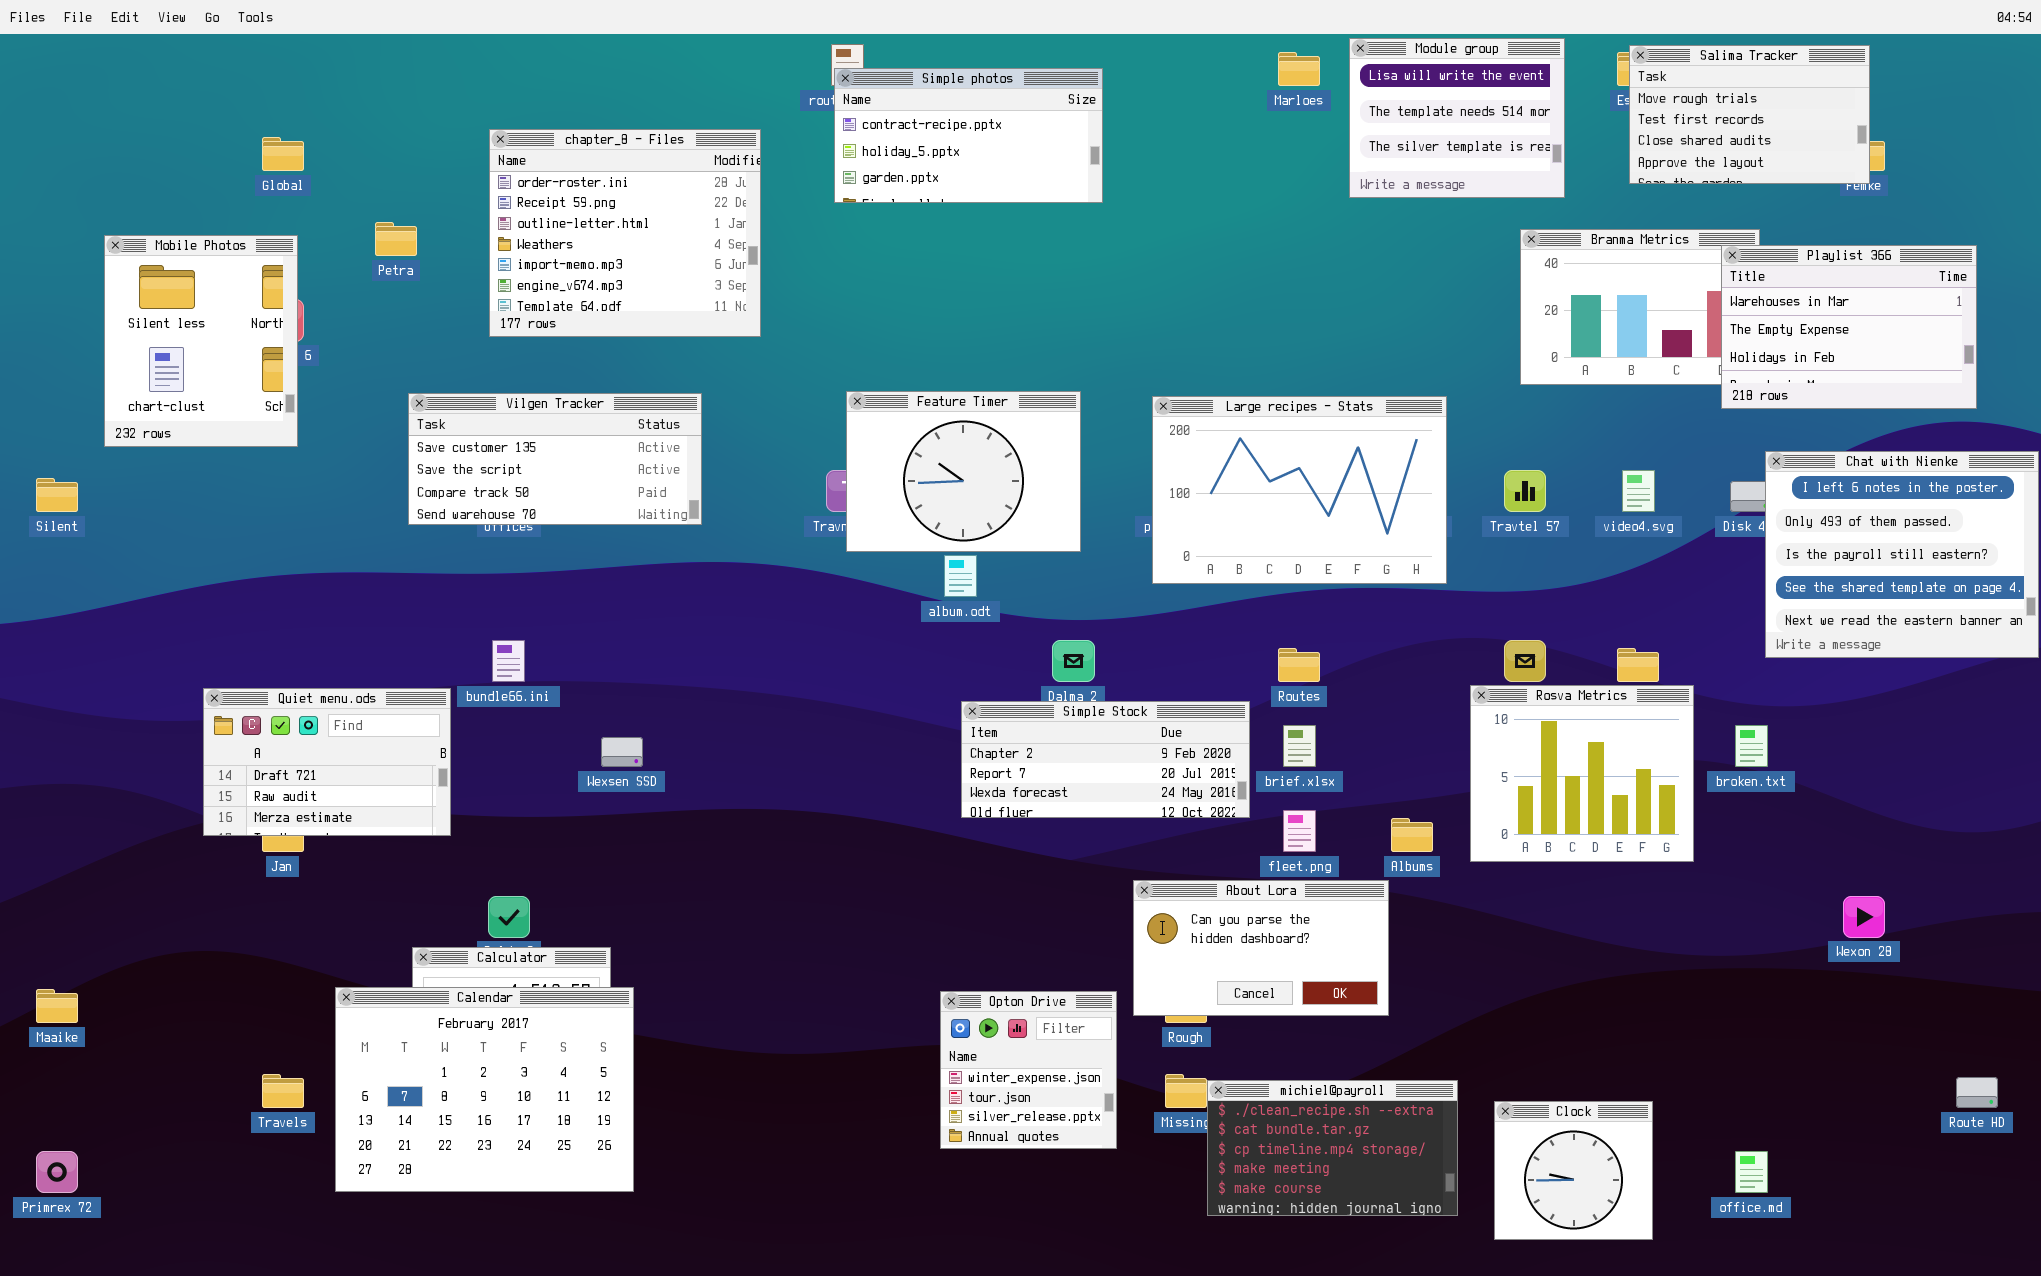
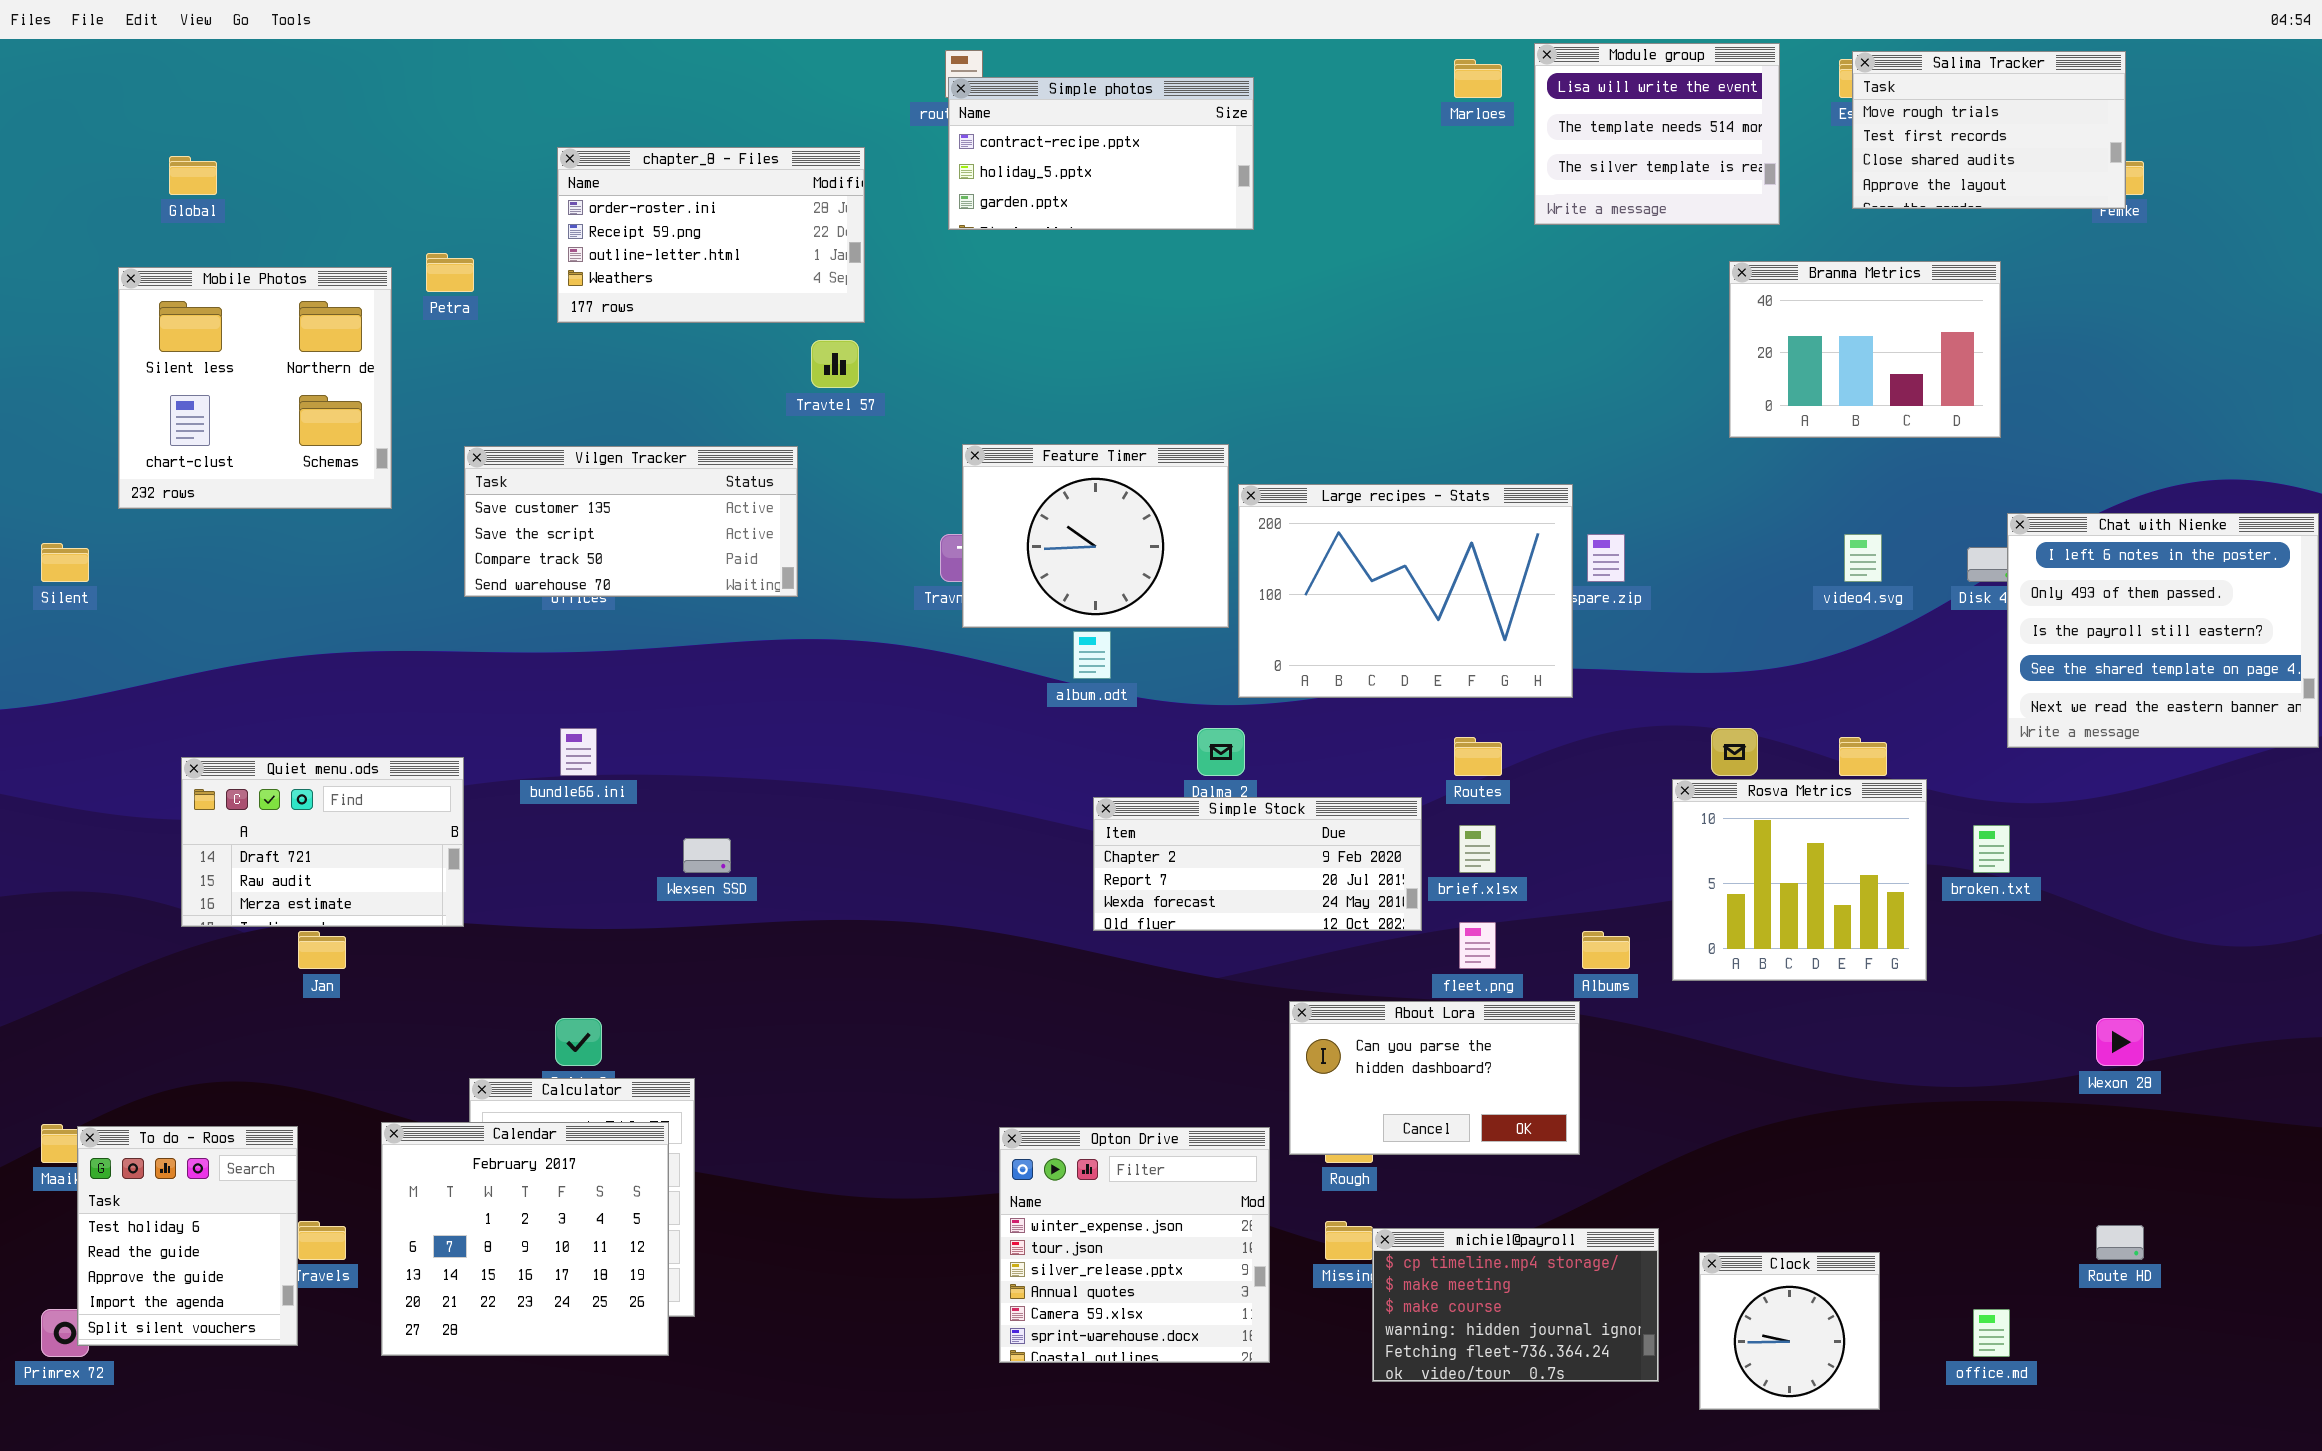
chapter_8 - Files: [489,129,761,337] -> [557,147,865,323], resized
Global: [262,137,304,171] -> [169,156,217,195], moved
Mobile Photos: [104,235,298,447] -> [118,267,392,509], resized
Playlist 366: [1721,245,1977,409] -> none, closed
Large recipes - Stats: [1152,396,1447,584] -> [1238,484,1573,698], moved
Travtel 57: [1504,470,1546,512] -> [811,340,859,388], moved
Quiet menu.ods: [203,688,451,836] -> [181,757,464,927], moved
Calendar: [335,987,634,1192] -> [381,1122,669,1356], resized
To do - Roos: none -> [77,1126,298,1346], opened
Opton Drive: [940,991,1117,1149] -> [999,1127,1270,1363], resized
Route HD: [1956,1077,1998,1108] -> [2096,1225,2144,1260], moved
michiel@payroll: [1207,1080,1458,1216] -> [1372,1228,1659,1382], scrolled down 2 rows

